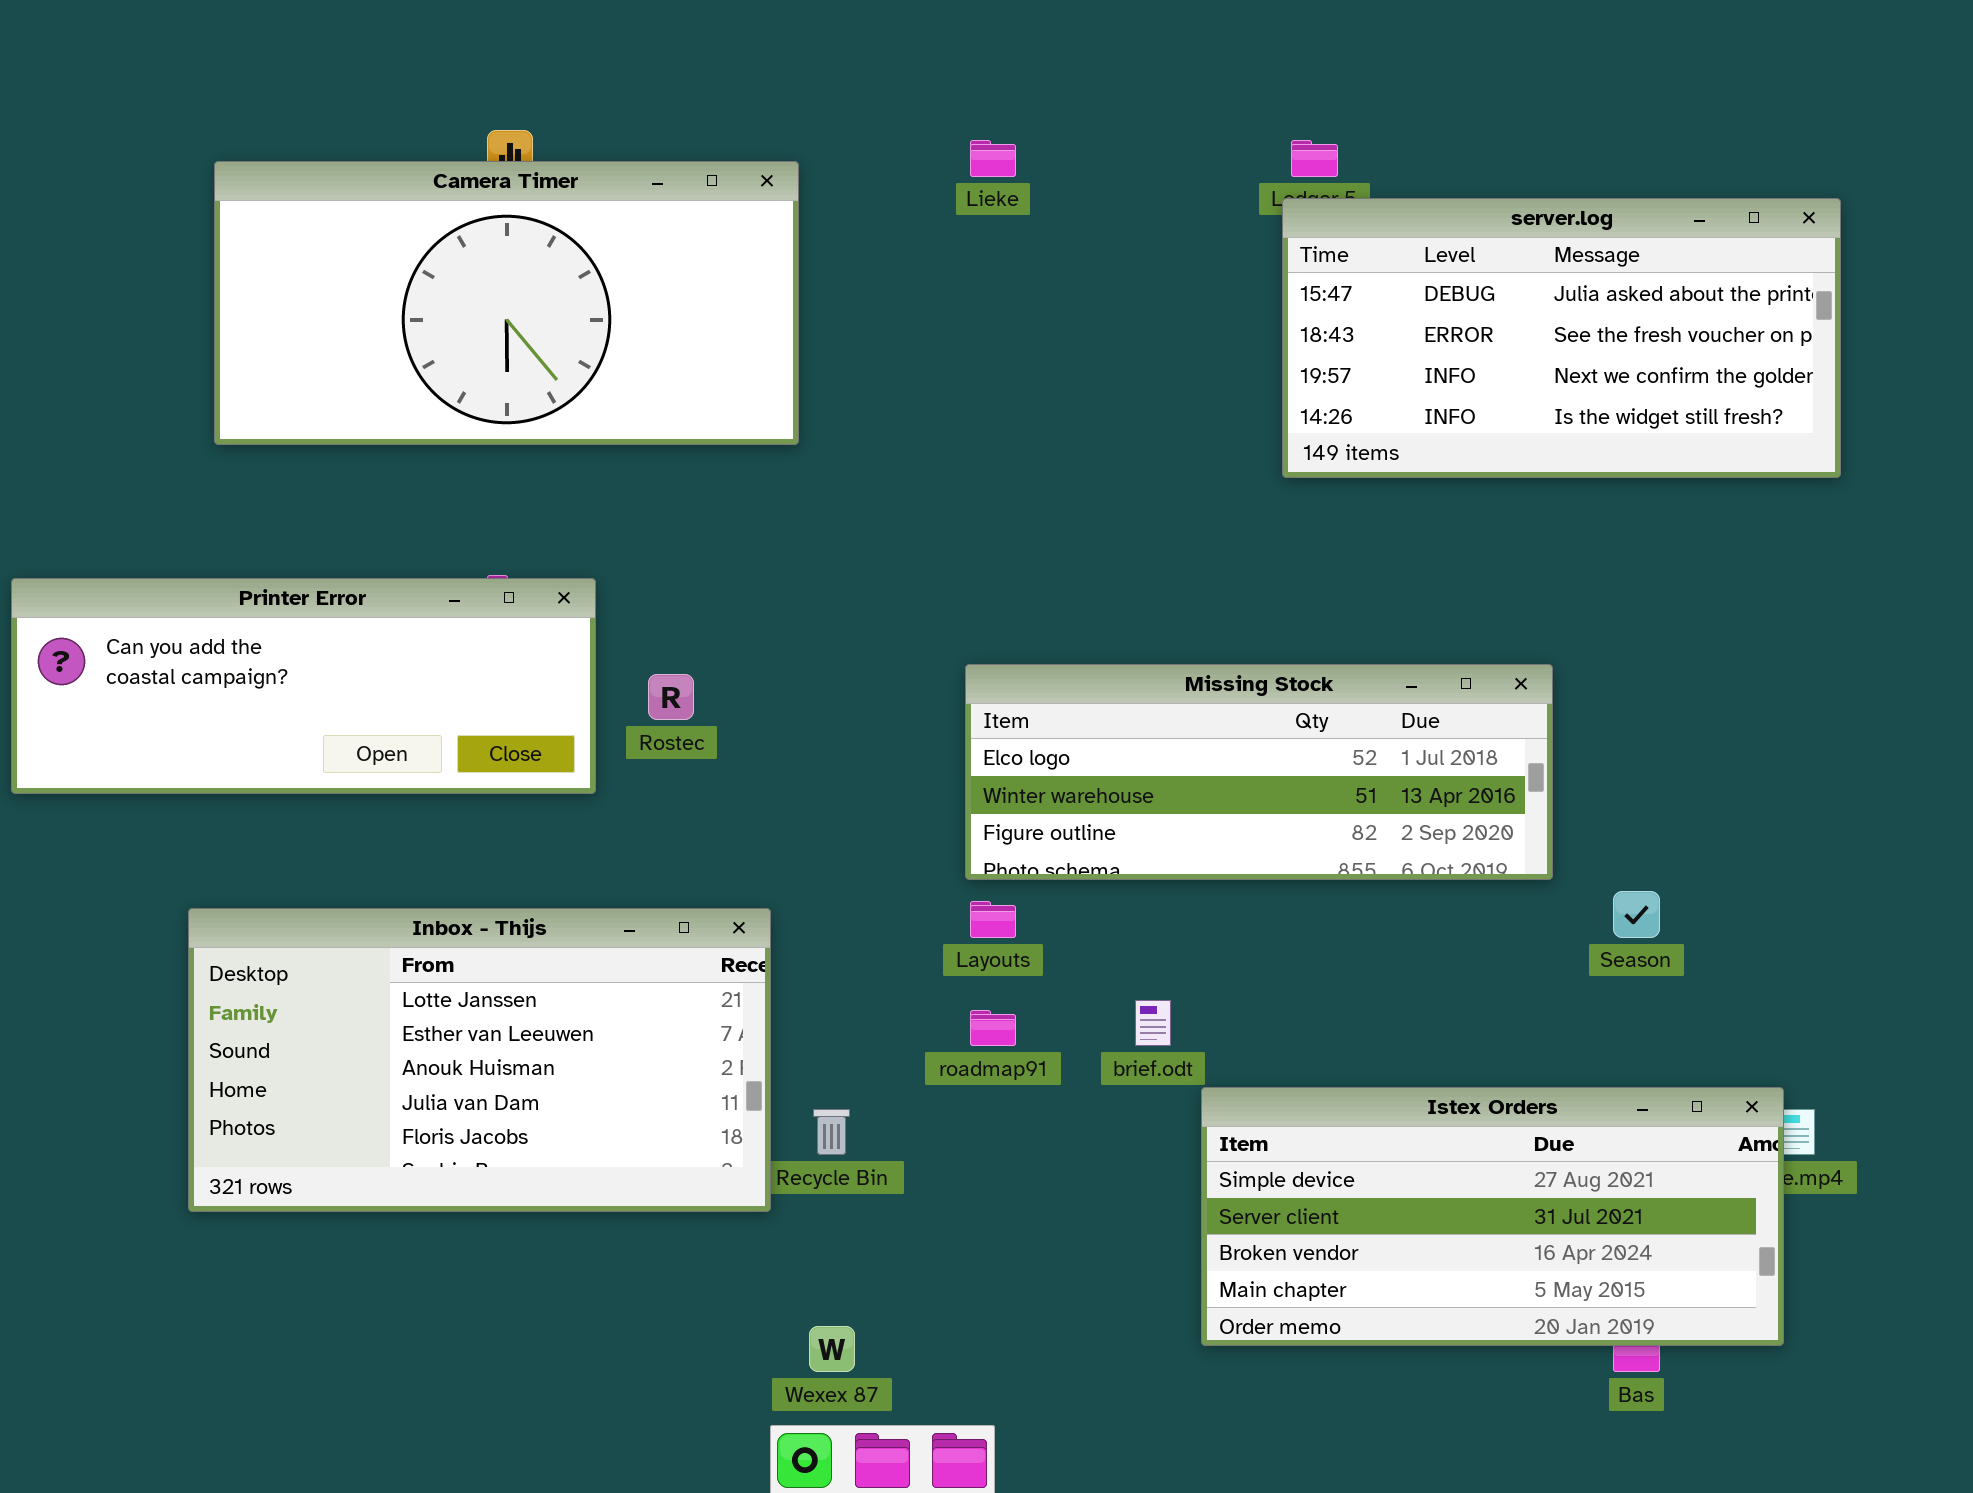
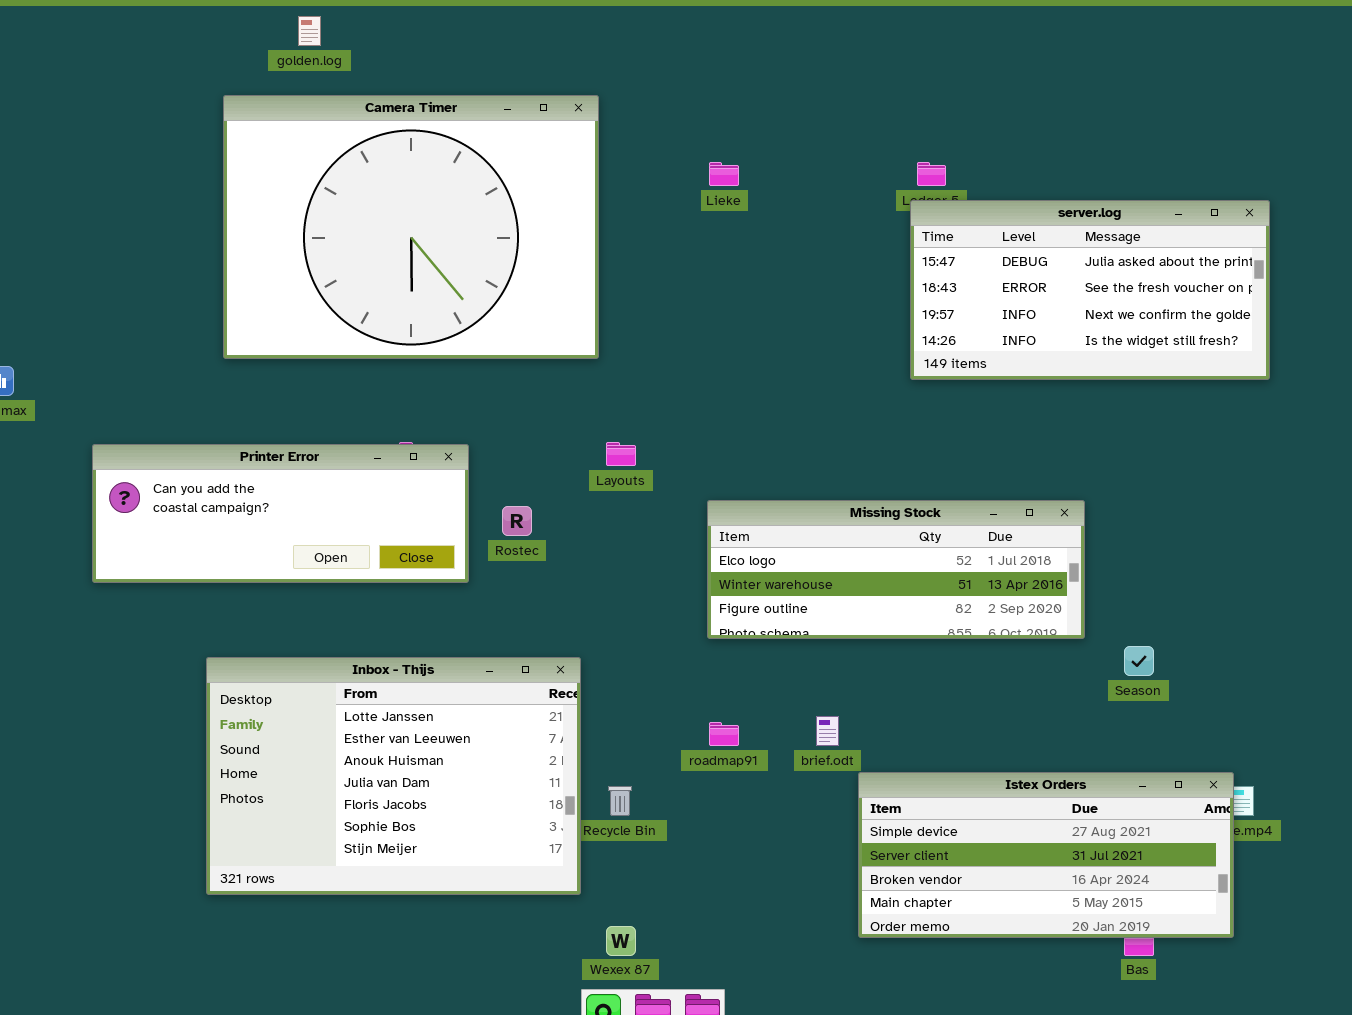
Camera Timer: [214,161,799,445] -> [223,95,599,359], resized
Layouts: [970,901,1016,938] -> [606,442,636,466], moved
Inbox - Thijs: [188,908,771,1212] -> [206,657,581,895], resized

